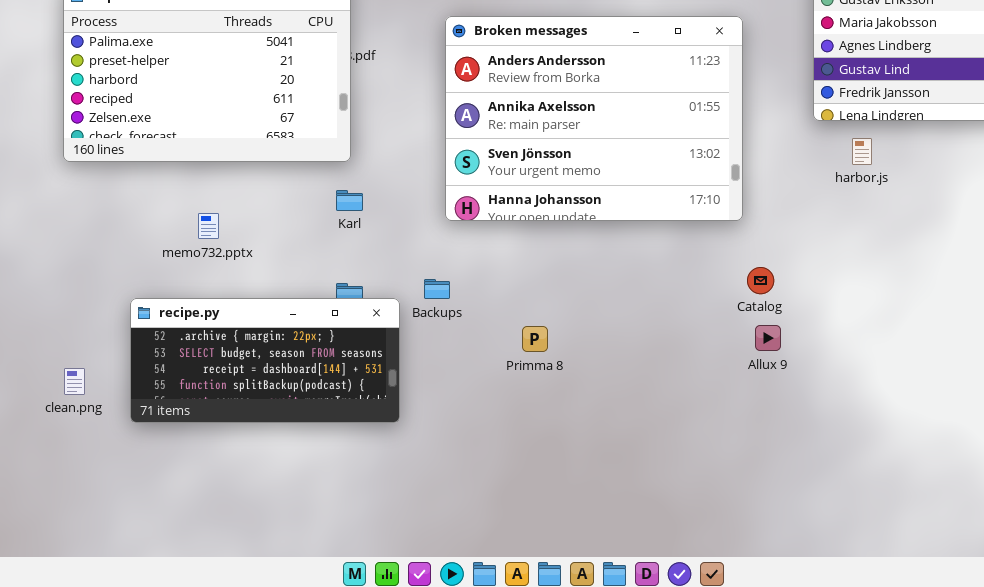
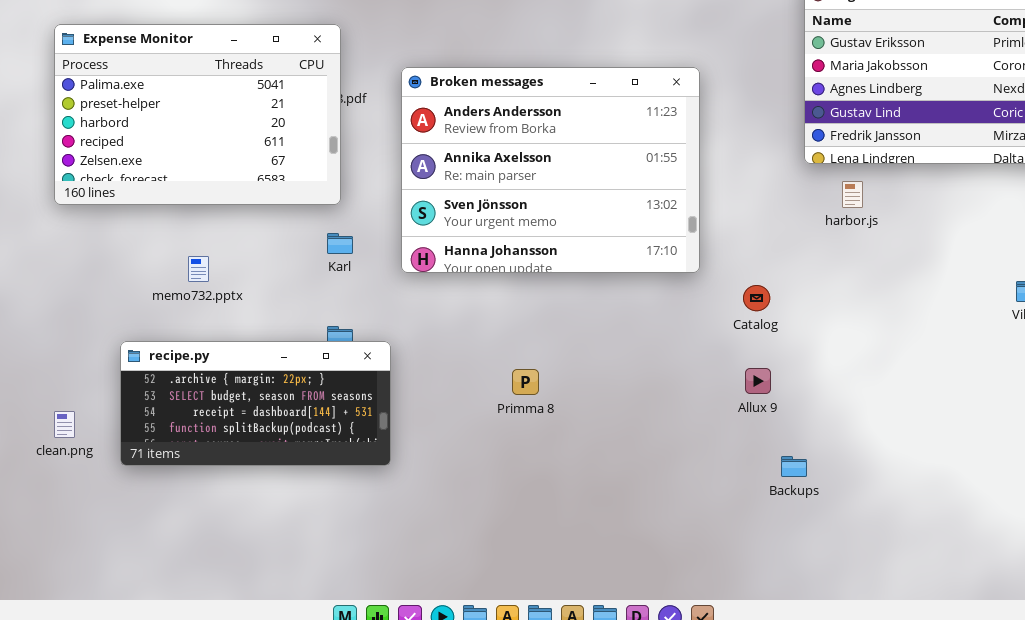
Broken messages: [445,16,743,221] -> [401,67,700,273], moved
Catalog: [747,267,774,294] -> [743,285,770,311], moved
Backups: [424,279,450,299] -> [781,456,807,477], moved

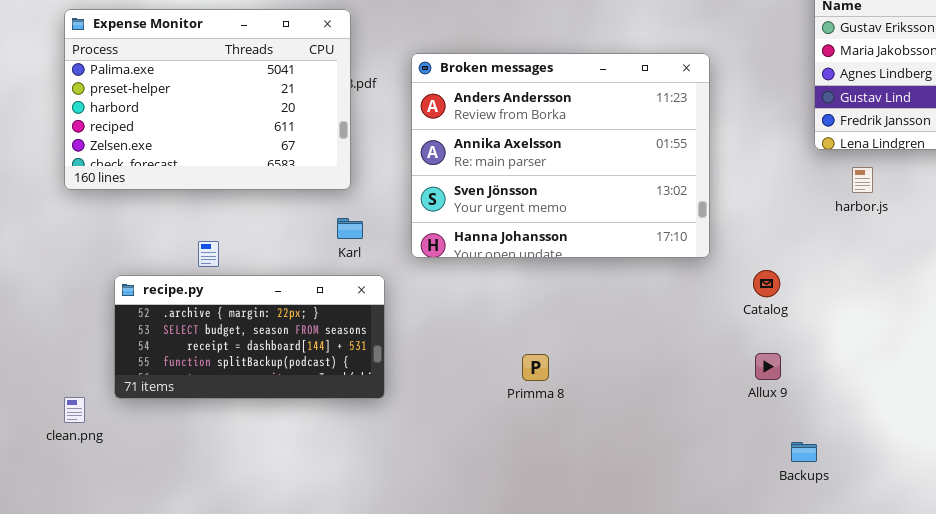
recipe.py: [120,341,391,466] -> [114,275,385,399], moved

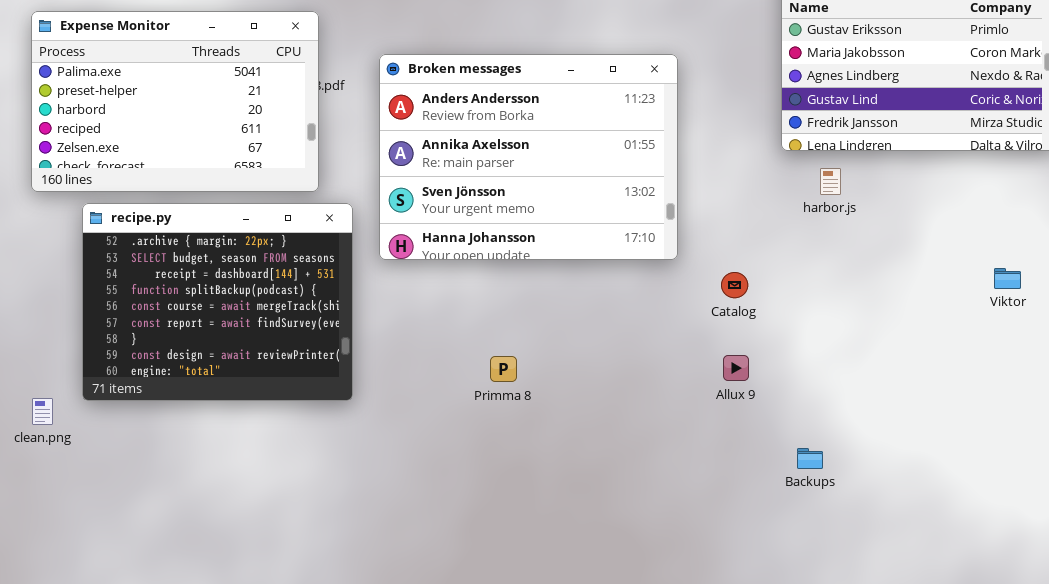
recipe.py: [114,275,385,399] -> [82,203,353,401], resized
Backups: [791,442,817,462] -> [797,448,823,469], moved

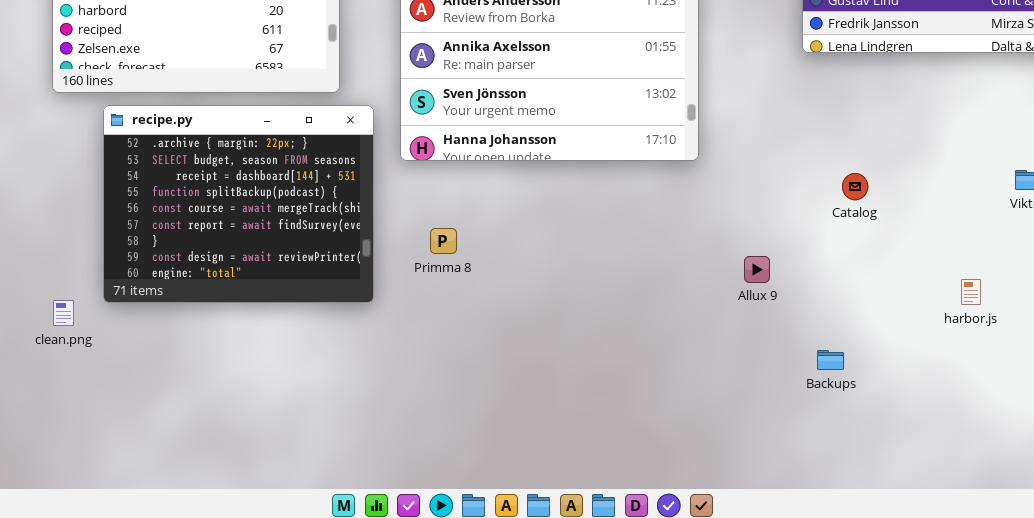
harbor.js: [820,168,841,195] -> [961,279,981,305], moved
Catalog: [721,272,748,298] -> [842,173,868,200], moved
Primma 8: [490,356,517,382] -> [430,228,457,254], moved

